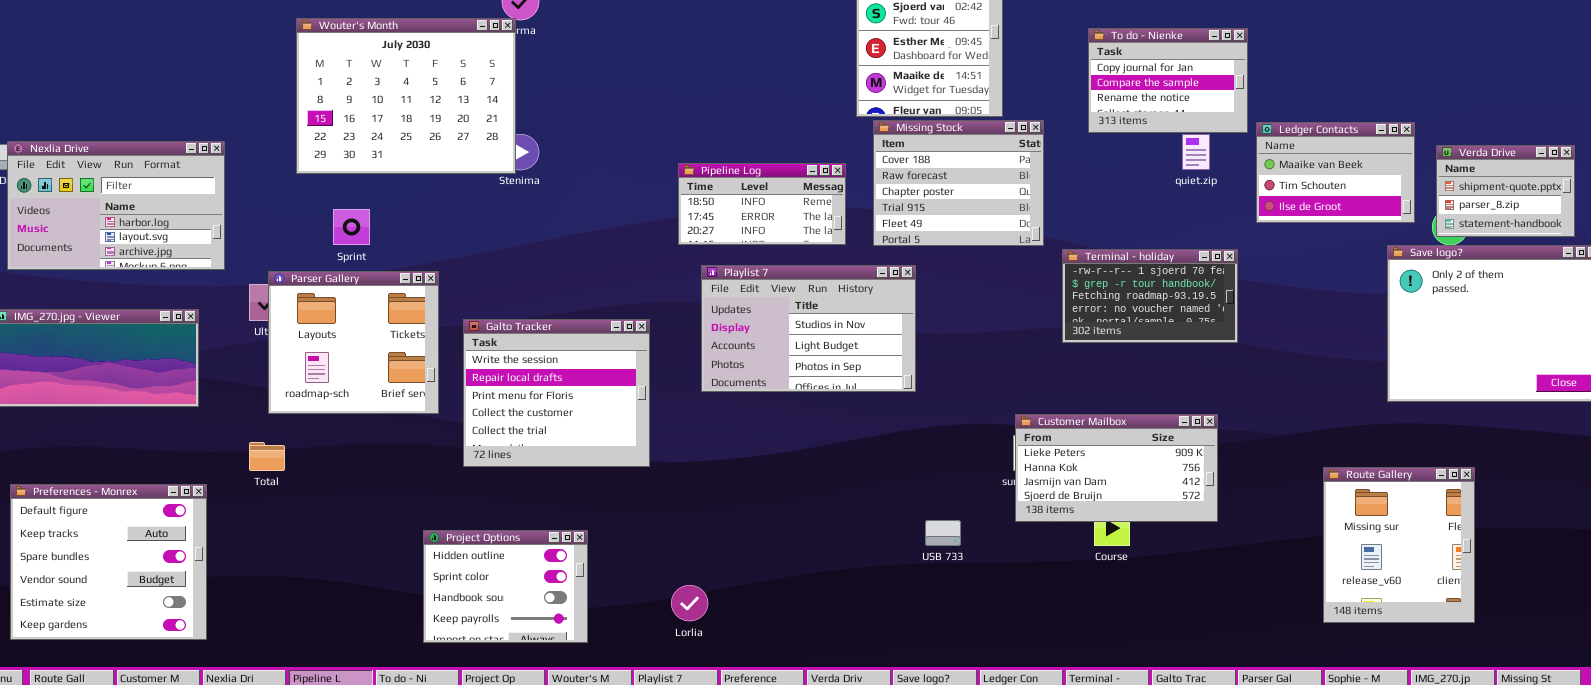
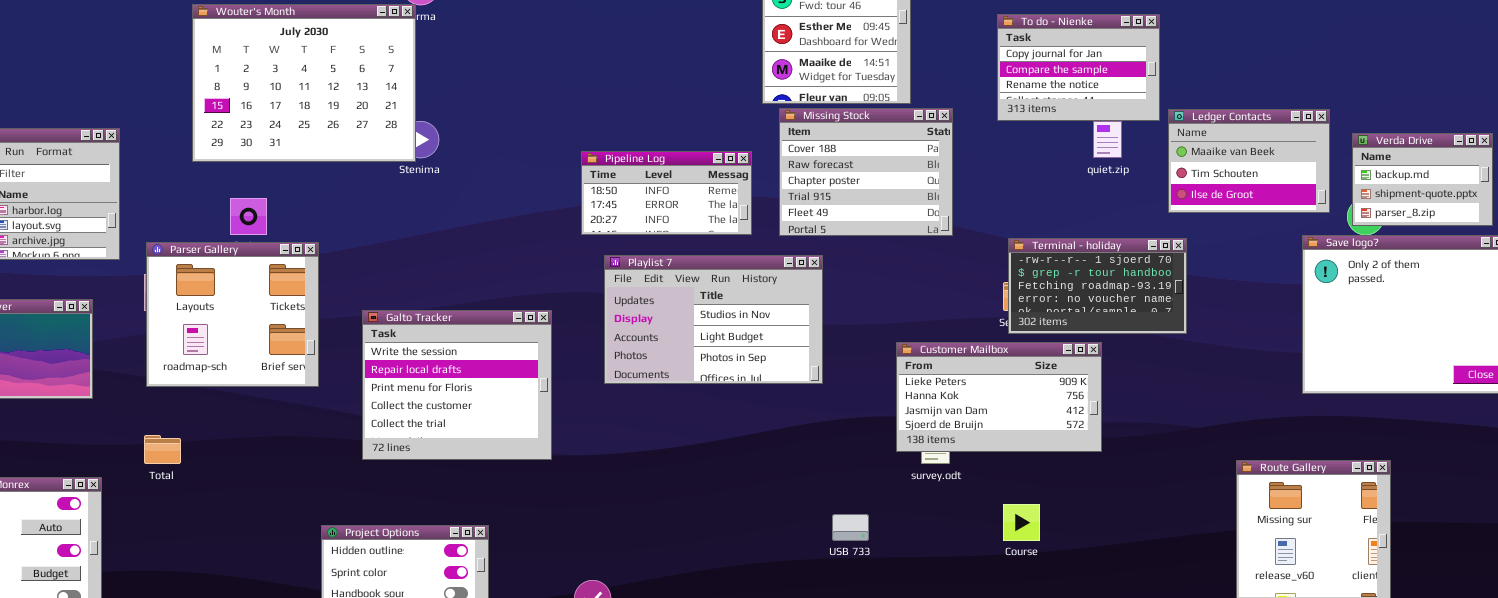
Verda Drive: [1436,145,1575,237] -> [1352,133,1493,226], scrolled up 1 row
Terminal - holiday: [1062,249,1238,343] -> [1008,238,1187,334], moved
Parser Gallery: [268,271,439,414] -> [146,242,319,387], moved
Customer Mailbox: [1015,414,1218,522] -> [896,342,1102,452], moved

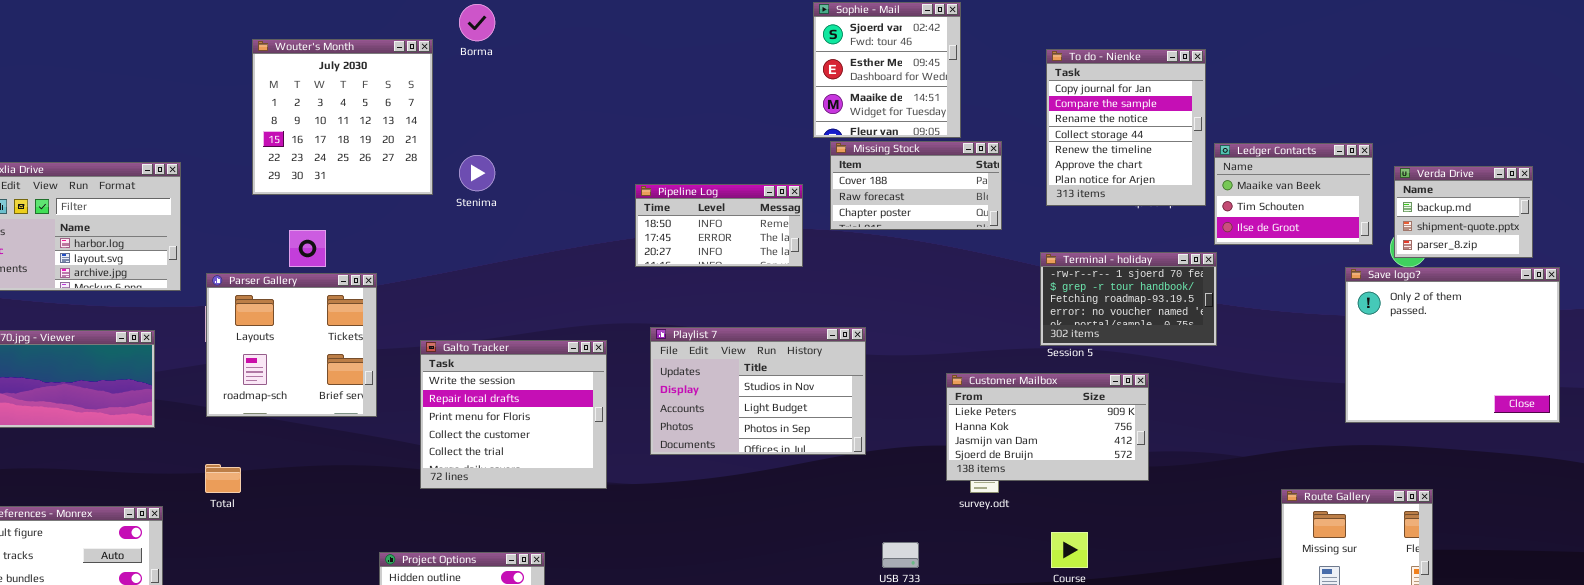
Wouter's Month: [192,4,416,162] -> [252,39,433,195], resized
To do - Nienke: [997,14,1160,121] -> [1046,49,1206,206], resized
Missing Stock: [779,108,953,236] -> [830,141,1002,230], resized
Terminal - holiday: [1008,238,1187,334] -> [1040,252,1217,346], moved
Playlist 7: [604,255,823,384] -> [650,327,866,455], moved

